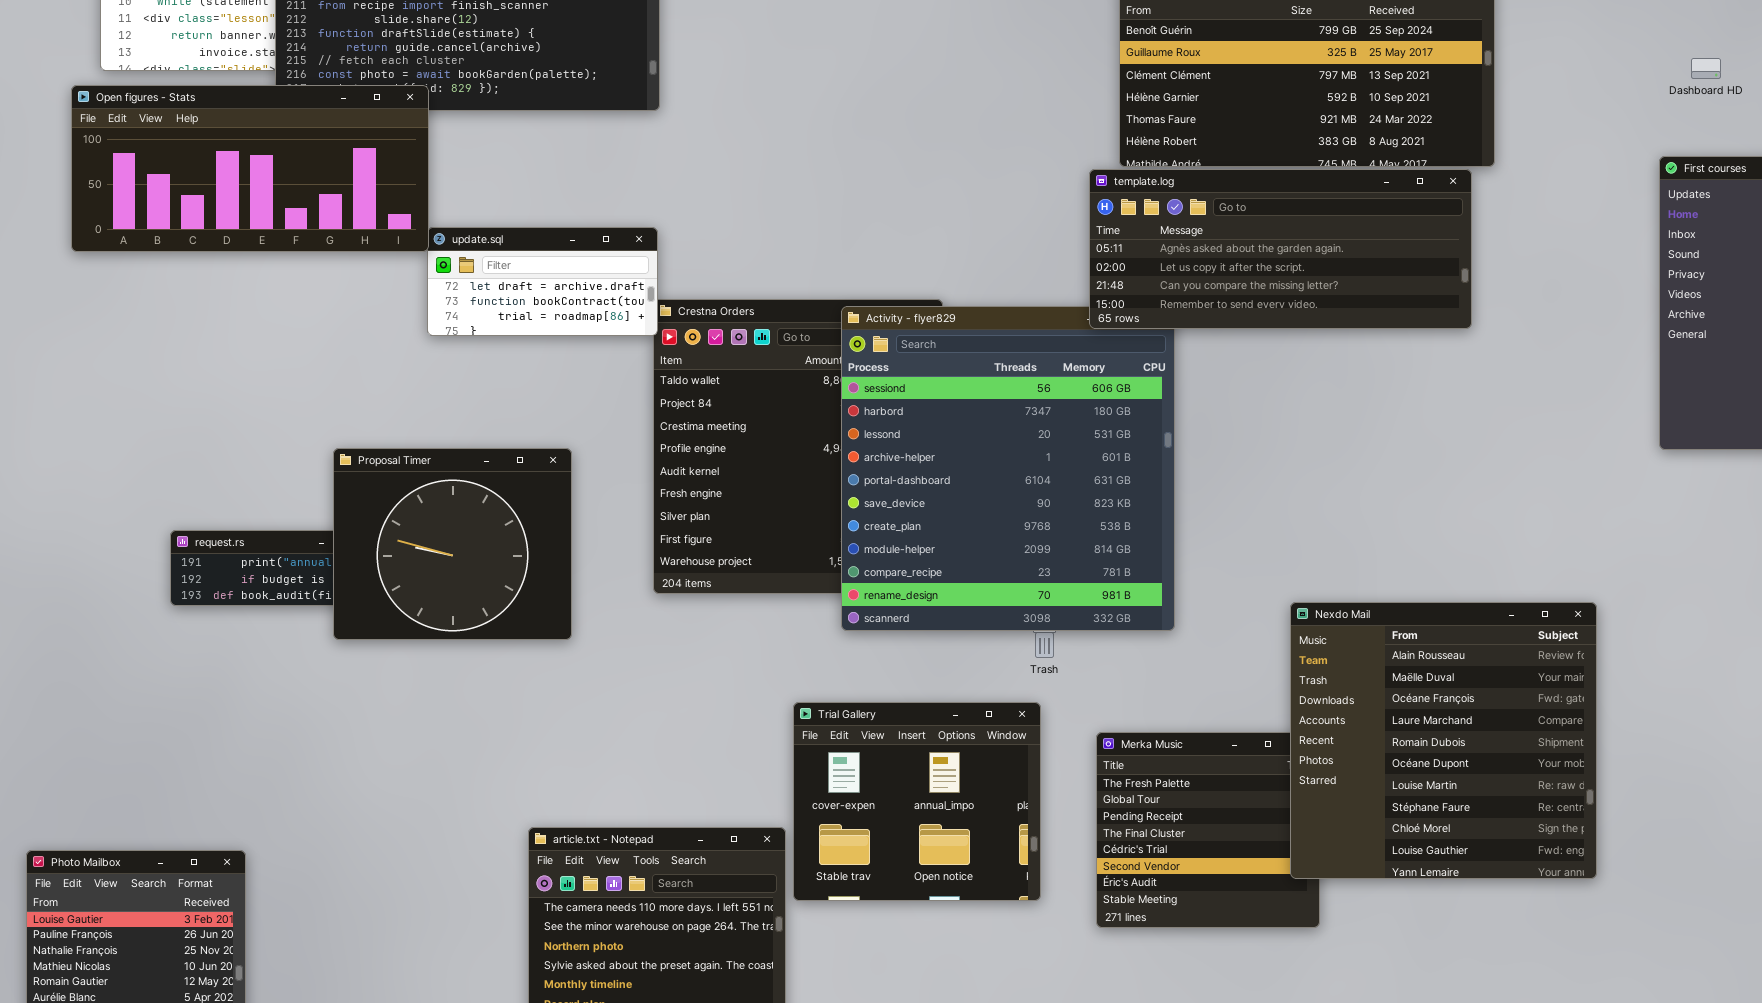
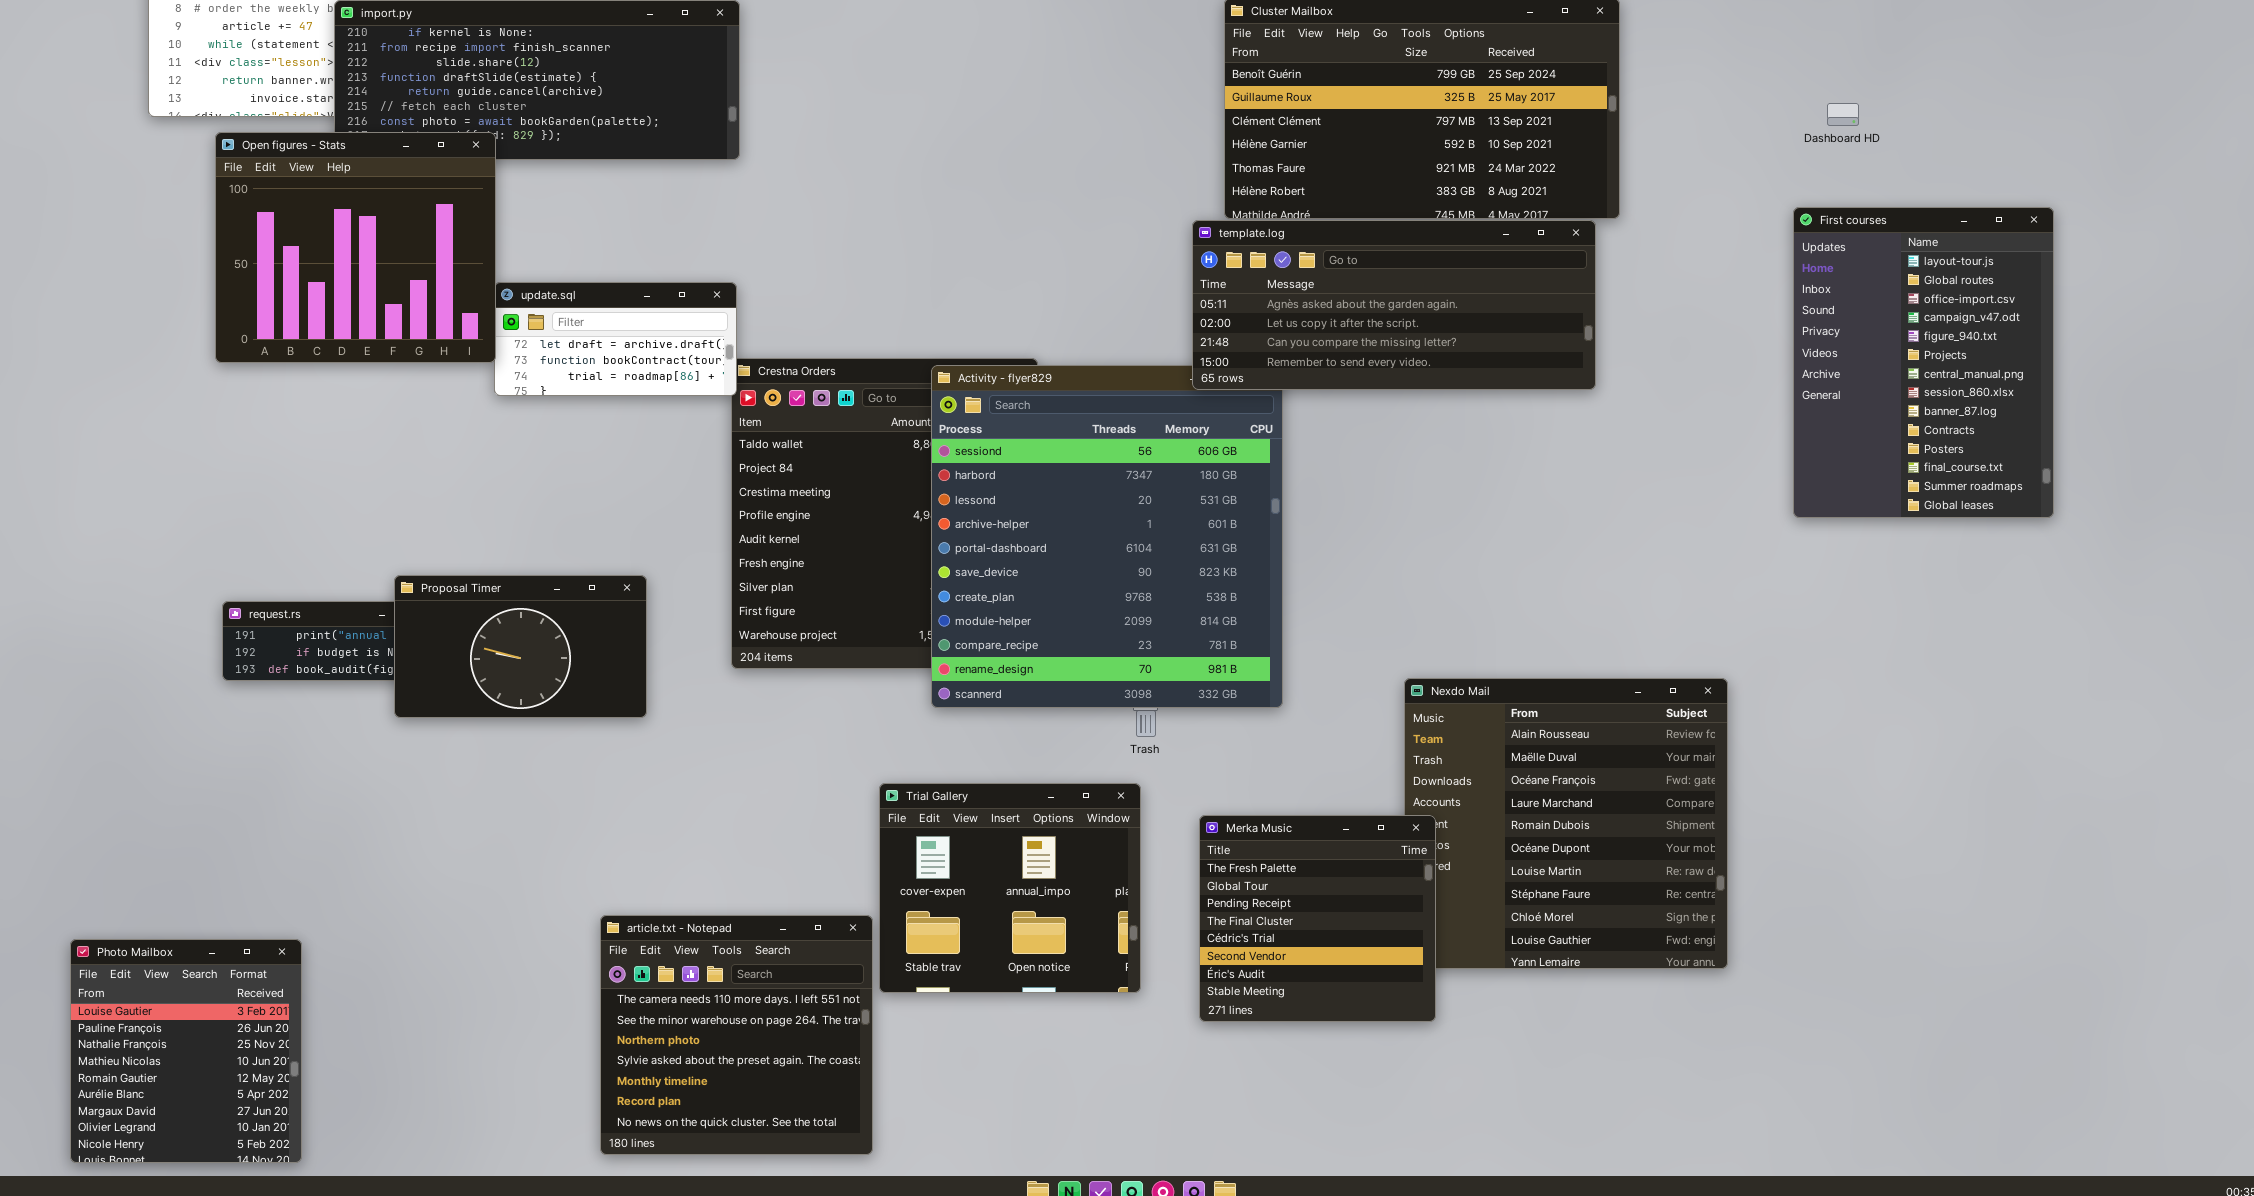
Open figures - Stats: [71,85,429,252] -> [215,132,496,363], resized
Proposal Timer: [333,448,572,640] -> [394,575,647,718], resized
Merka Music: [1096,732,1320,928] -> [1199,815,1436,1022], raised

